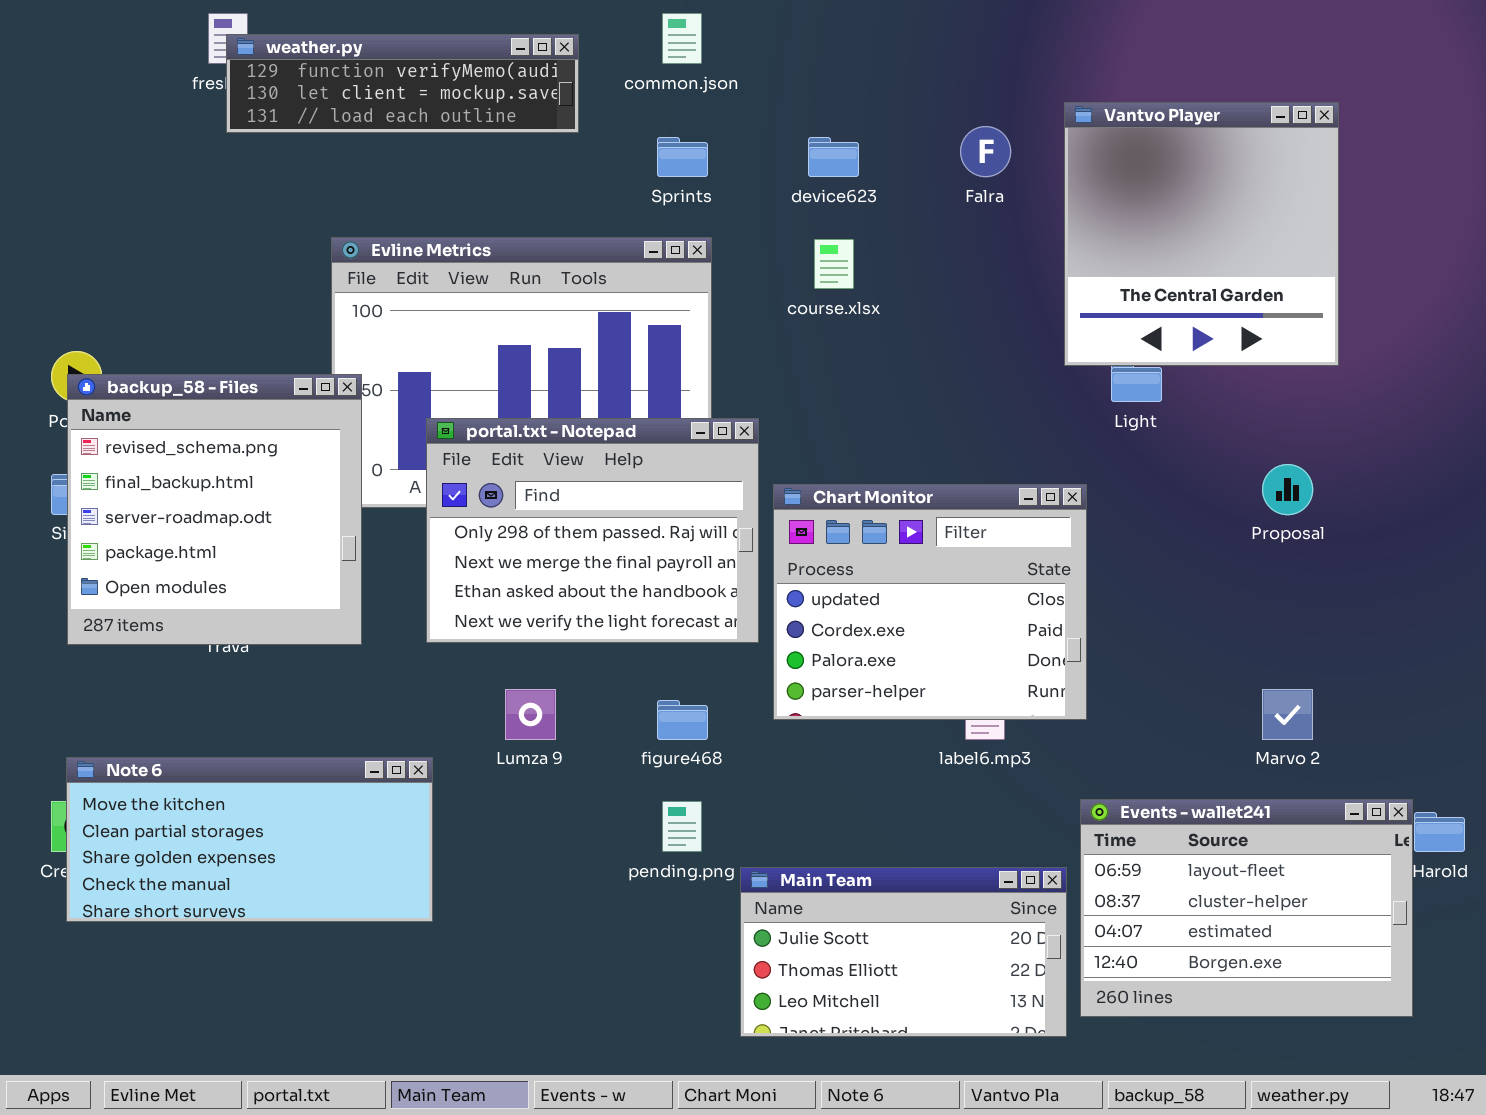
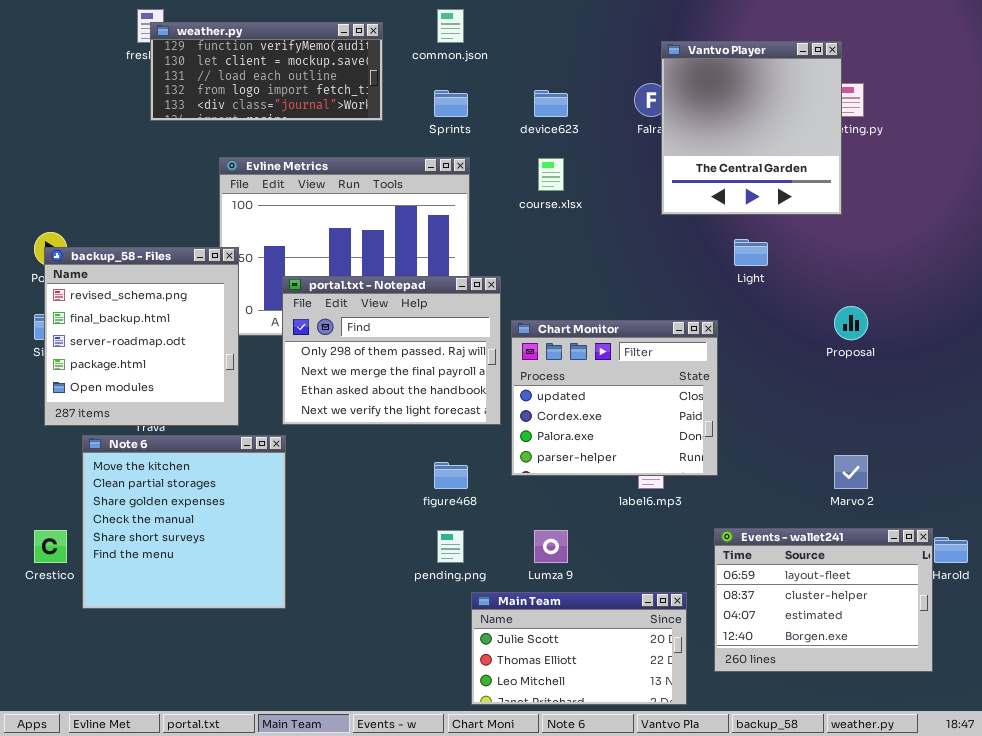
weather.py: [226,34,579,133] -> [150,22,383,121], resized
Vantvo Player: [1064,102,1339,366] -> [661,41,842,215], moved
Lumza 9: [505,689,556,740] -> [534,530,568,563], moved
Note 6: [66,757,433,922] -> [82,435,286,609], resized
Main Team: [740,867,1067,1037] -> [471,592,687,705], moved

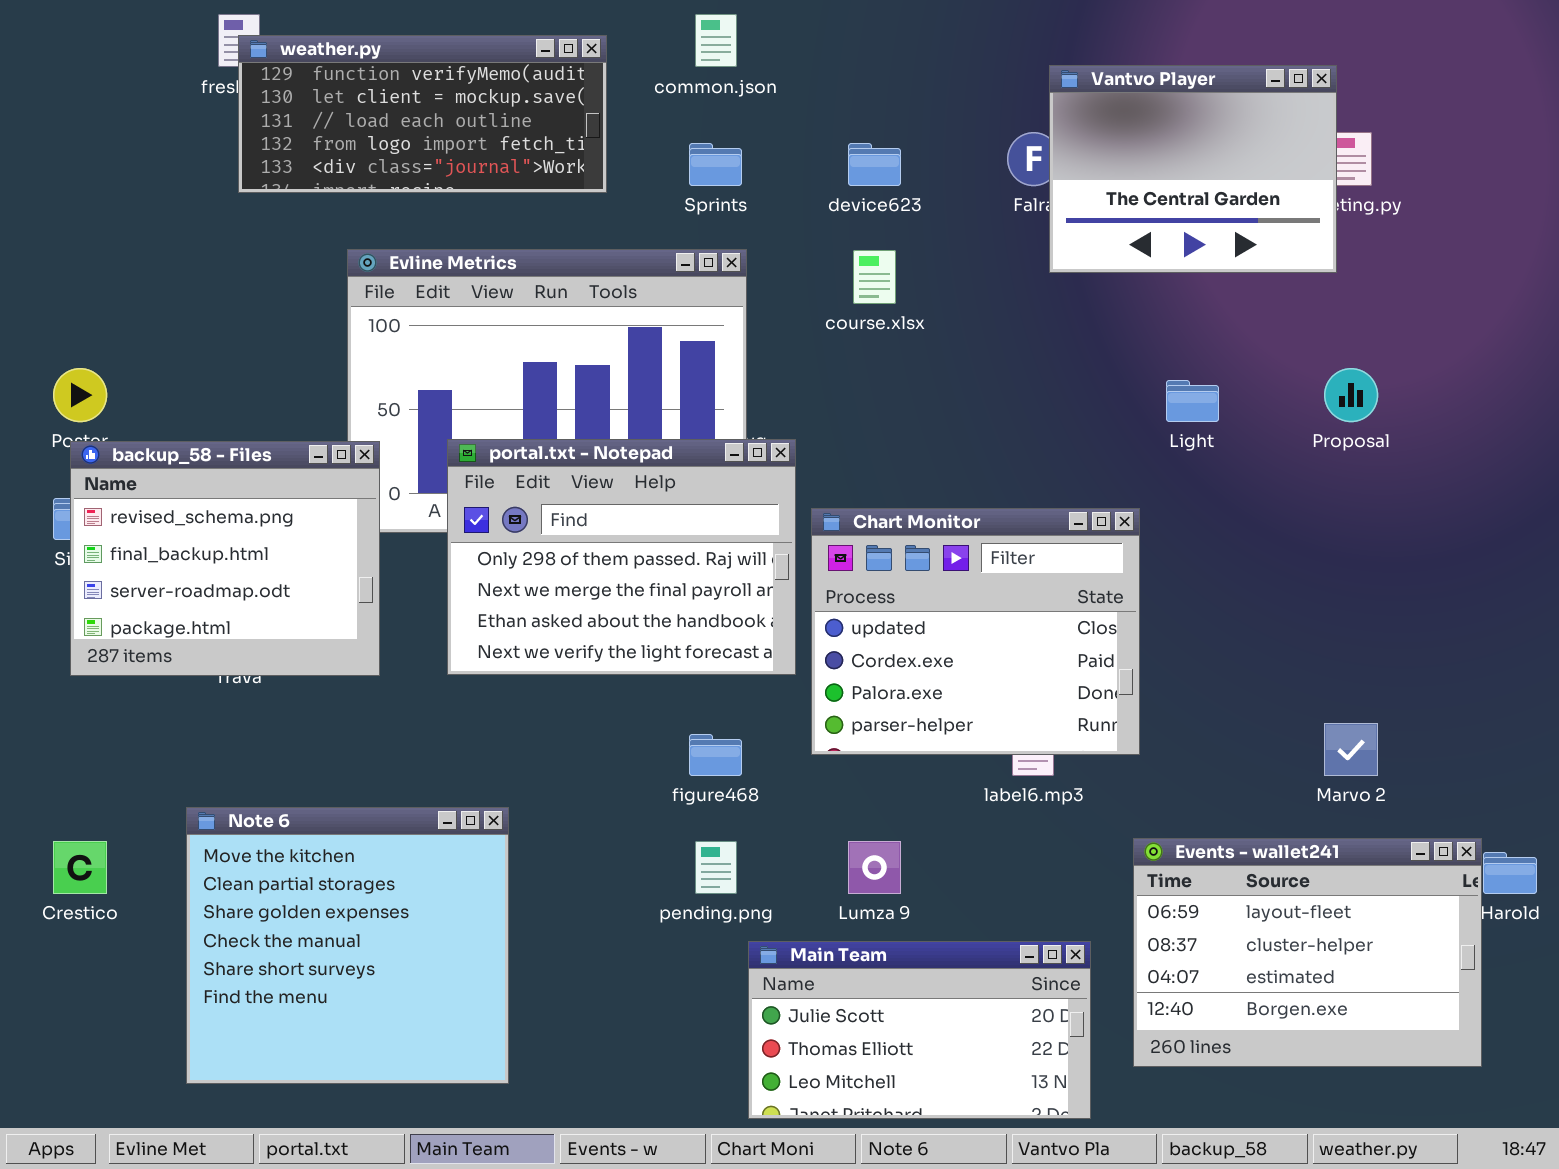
Vantvo Player: [661,41,842,215] -> [1049,65,1337,273], resized
backup_58 - Files: [44,247,239,426] -> [70,441,380,676], resized
Proposal: [834,306,868,340] -> [1324,368,1378,422], moved
Note 6: [82,435,286,609] -> [186,807,509,1084], moved

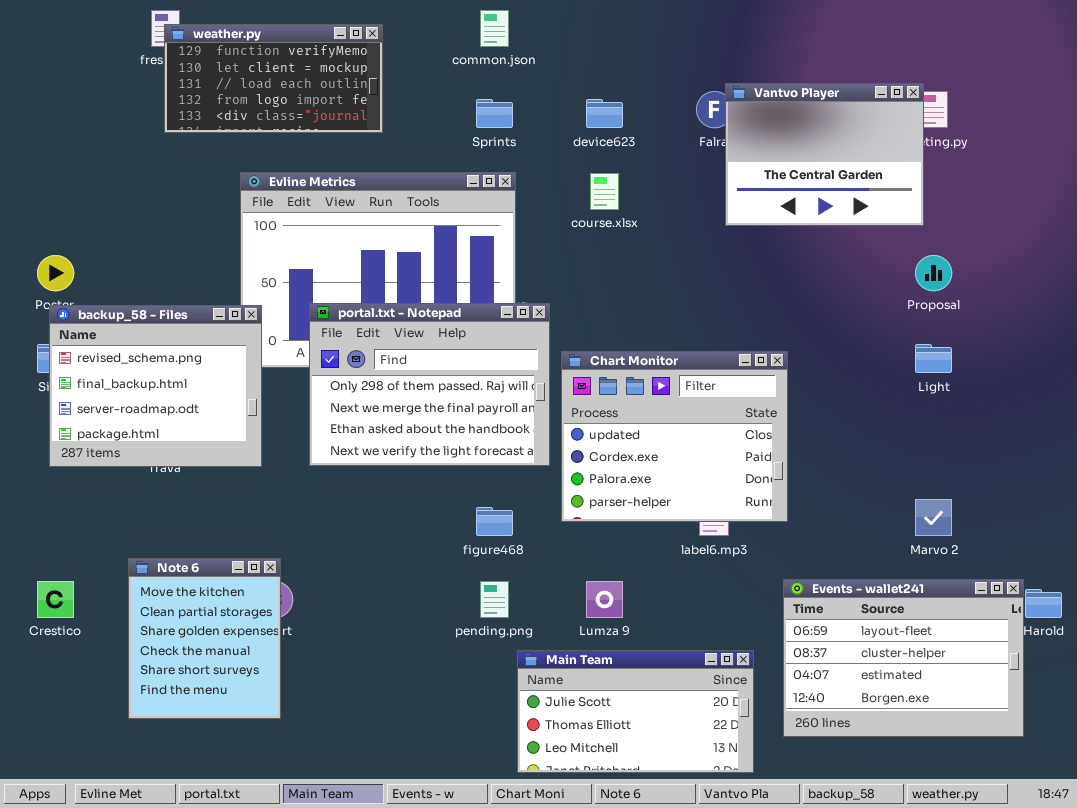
weather.py: [238,35,607,193] -> [164,24,383,133], resized
Vantvo Player: [1049,65,1337,273] -> [725,83,924,226], moved
Light: [1166,380,1219,422] -> [915,344,952,373], moved
Note 6: [186,807,509,1084] -> [128,558,281,719], resized

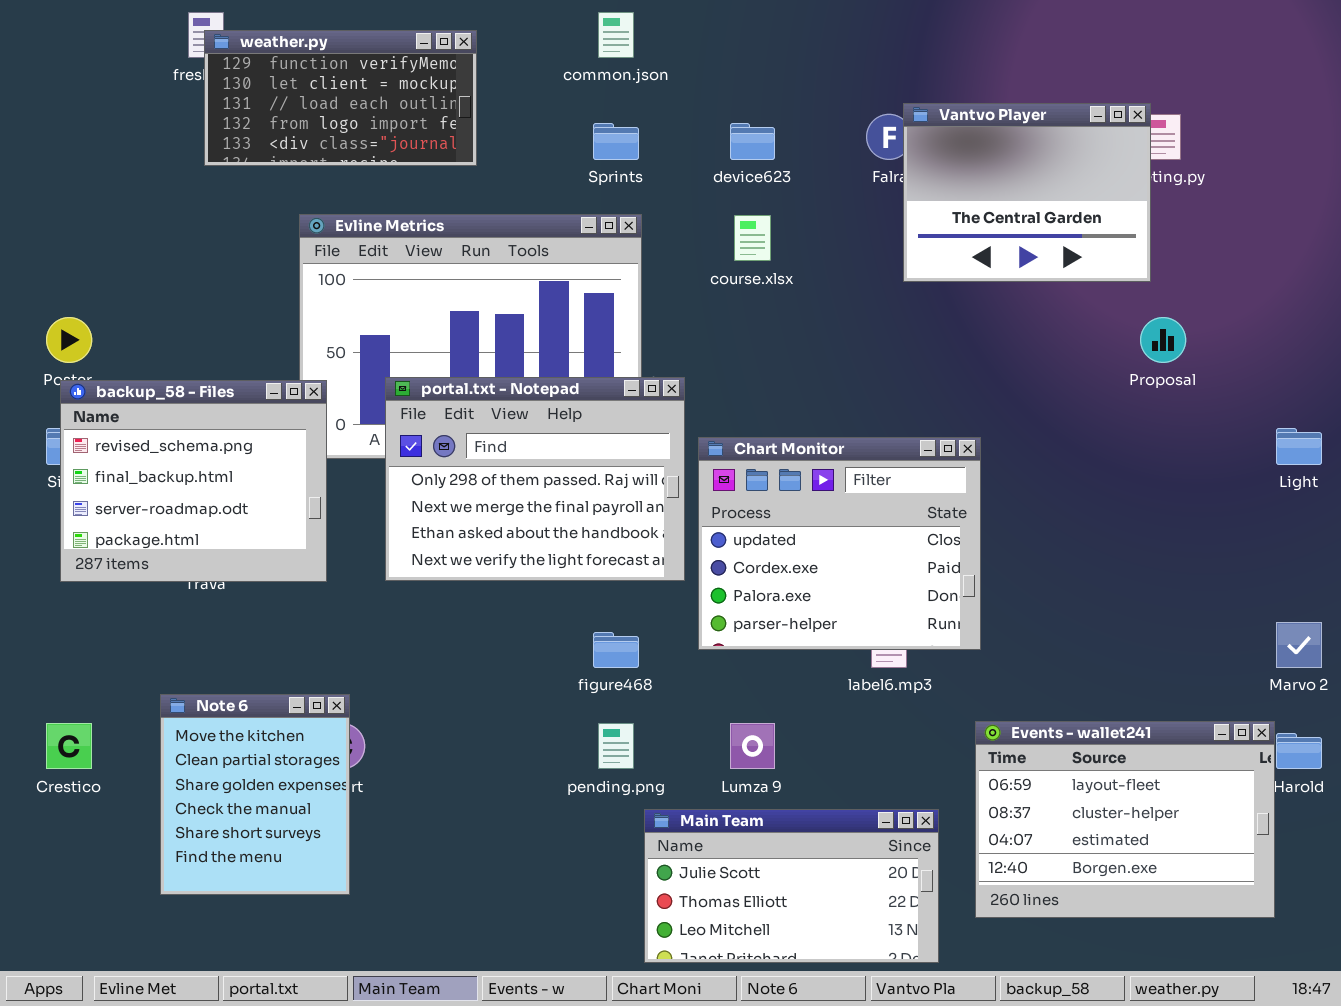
Light: [915,344,952,373] -> [1276,428,1322,465], moved
Marvo 2: [915,499,952,536] -> [1276,622,1322,668], moved

